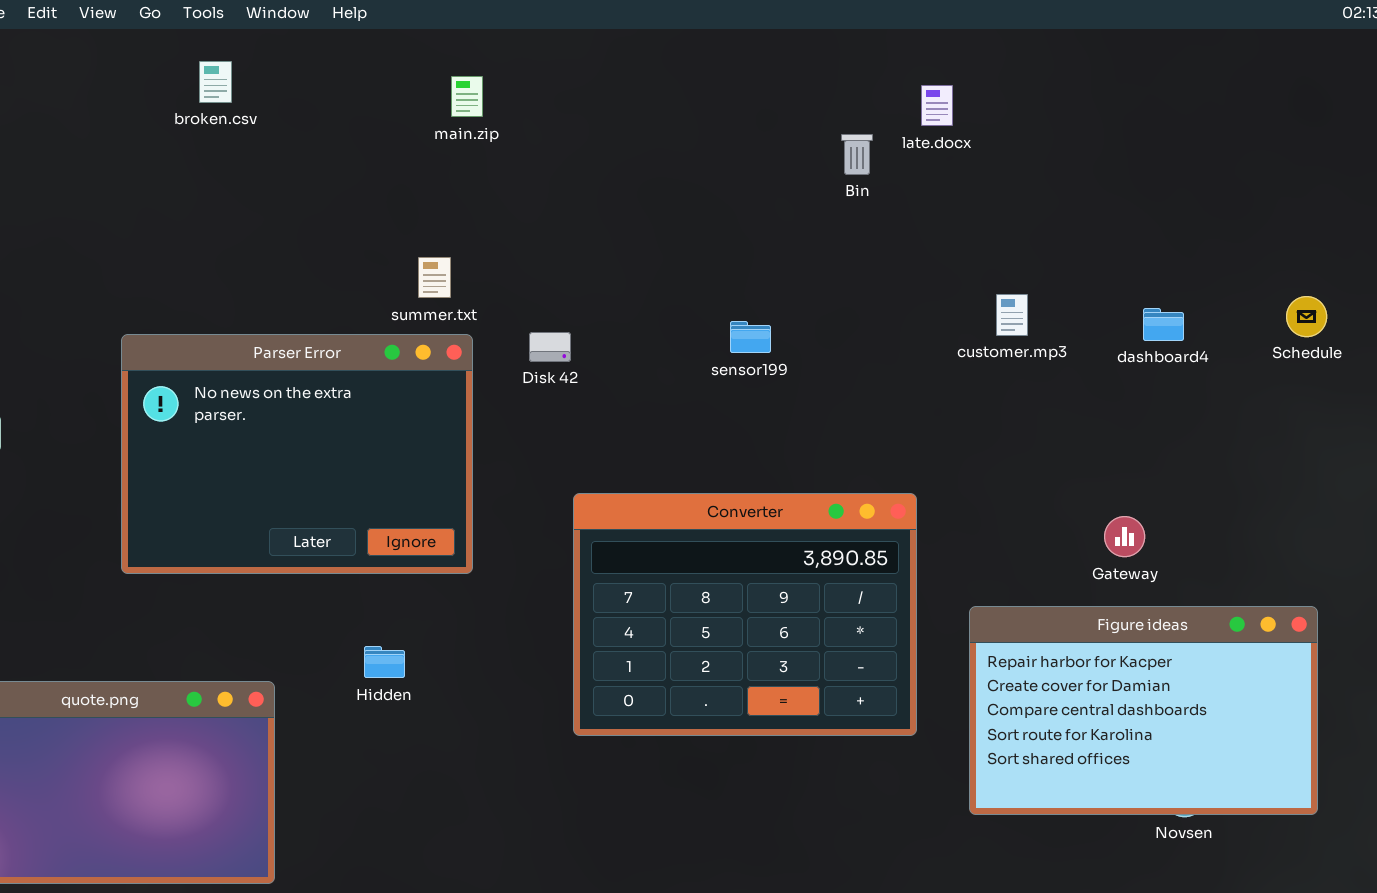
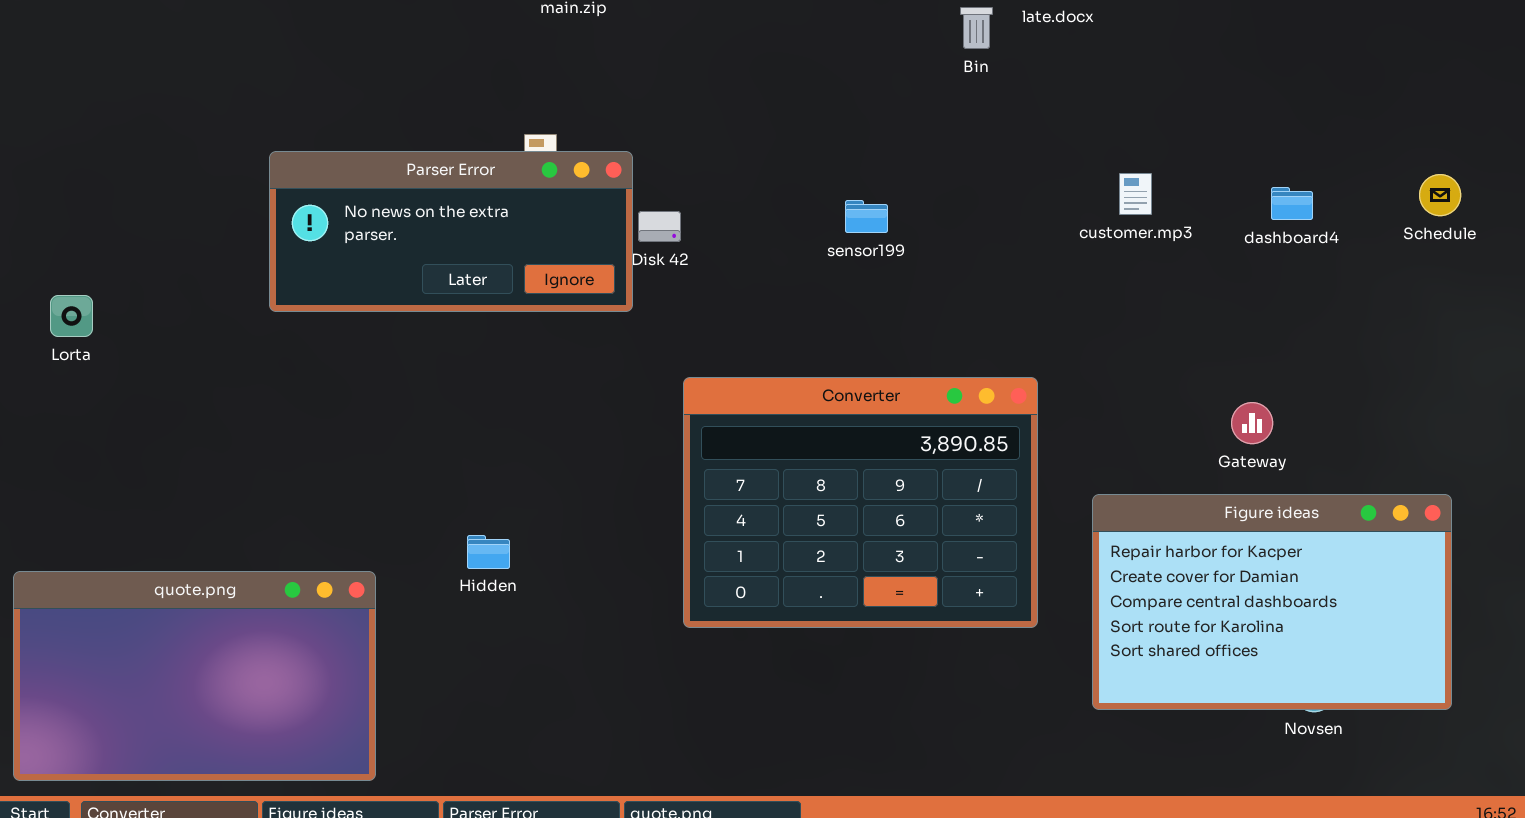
Parser Error: [121,334,473,574] -> [269,151,633,312], moved, resized

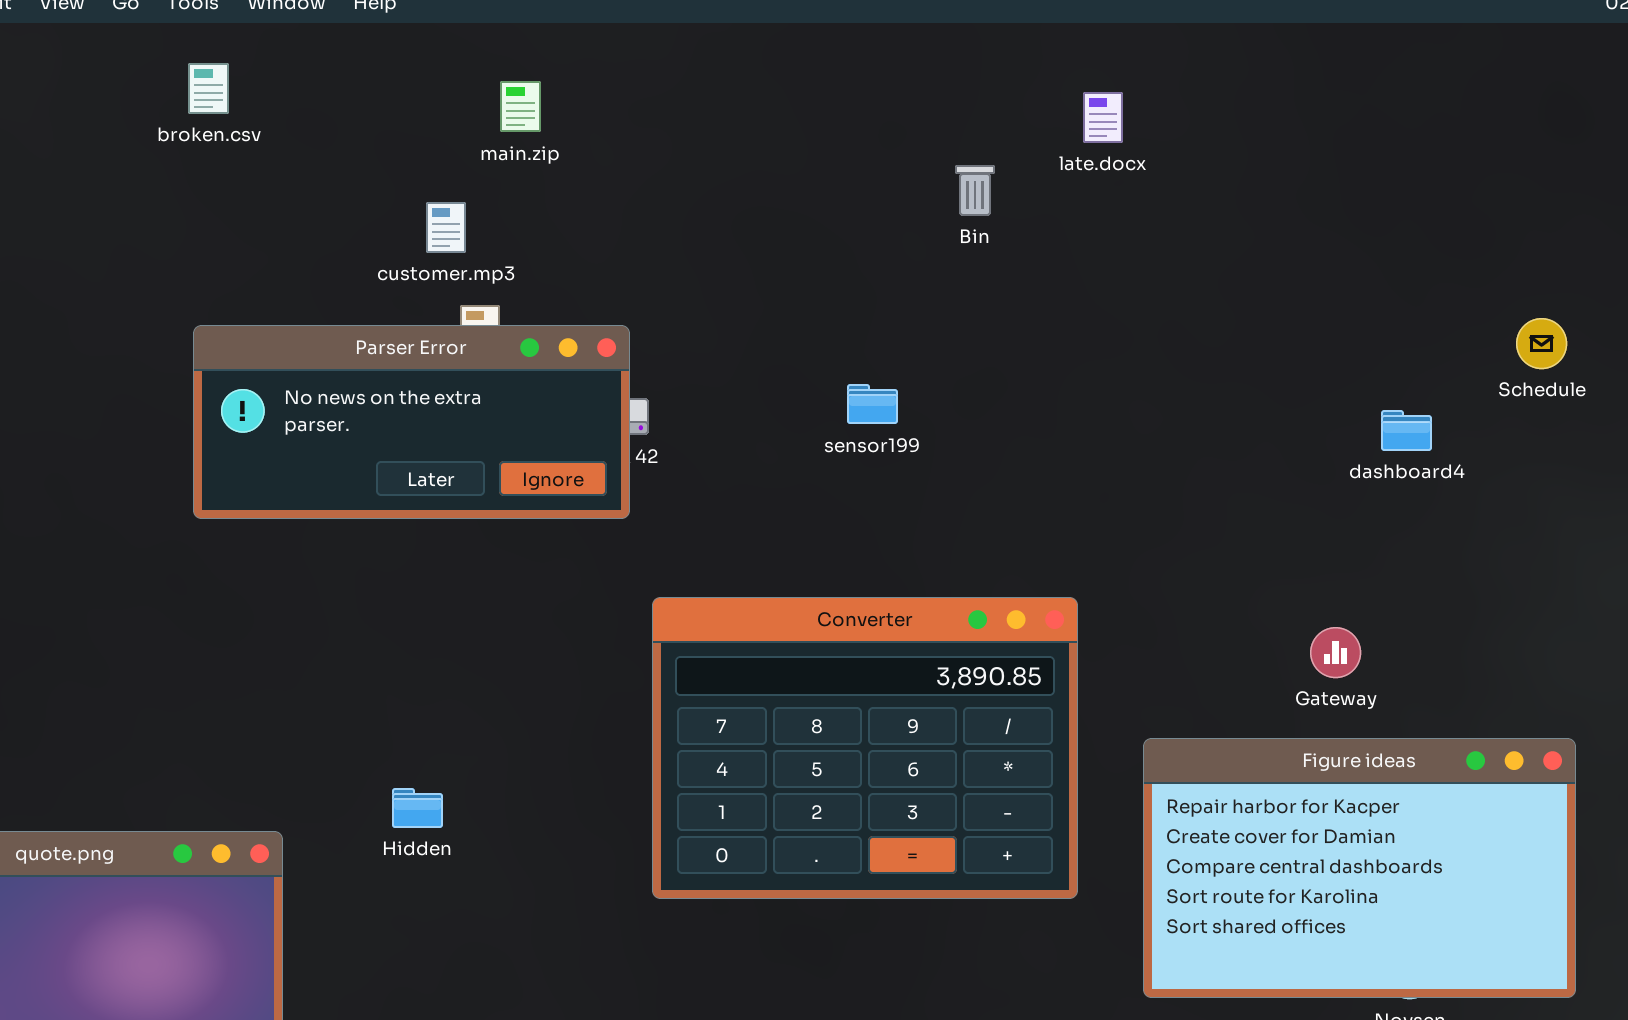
Bin: [960,7,993,49] -> [955,165,995,216], moved
Parser Error: [269,151,633,312] -> [193,325,630,519], moved
customer.mp3: [1119,173,1152,215] -> [426,202,466,253], moved
Schedule: [1419,174,1461,216] -> [1516,318,1567,369], moved
dashboard4: [1271,187,1313,220] -> [1381,410,1432,451], moved

